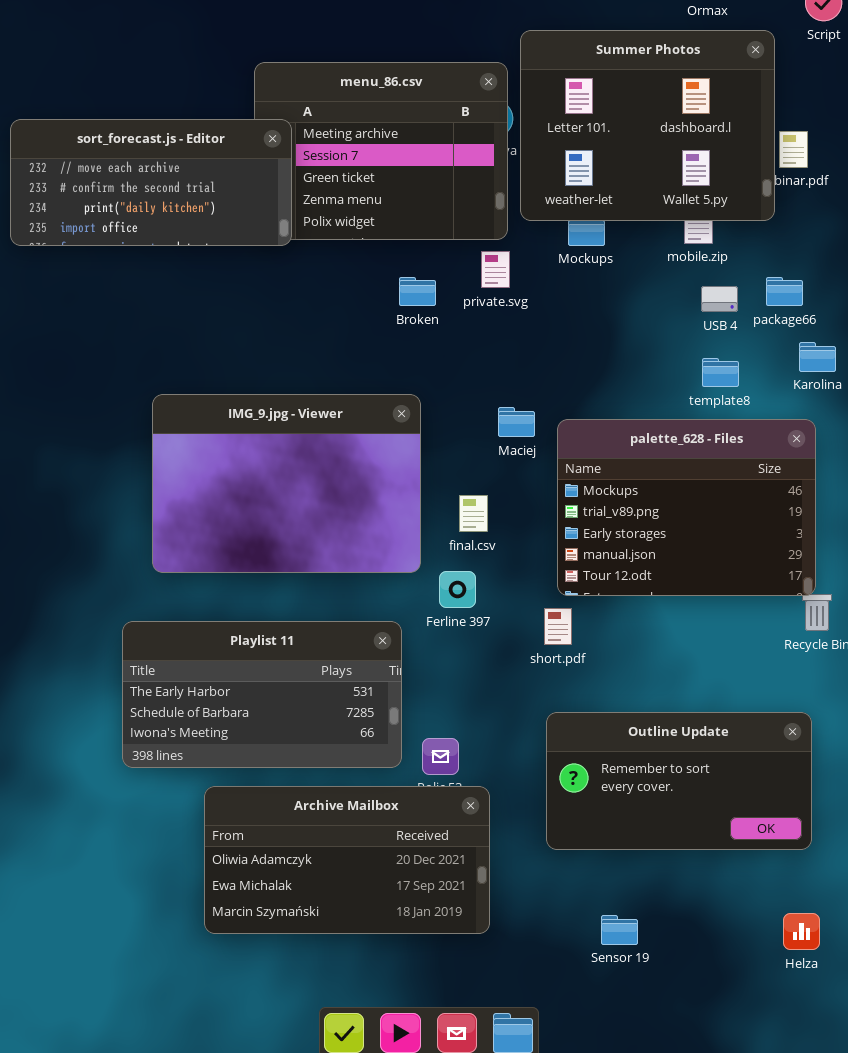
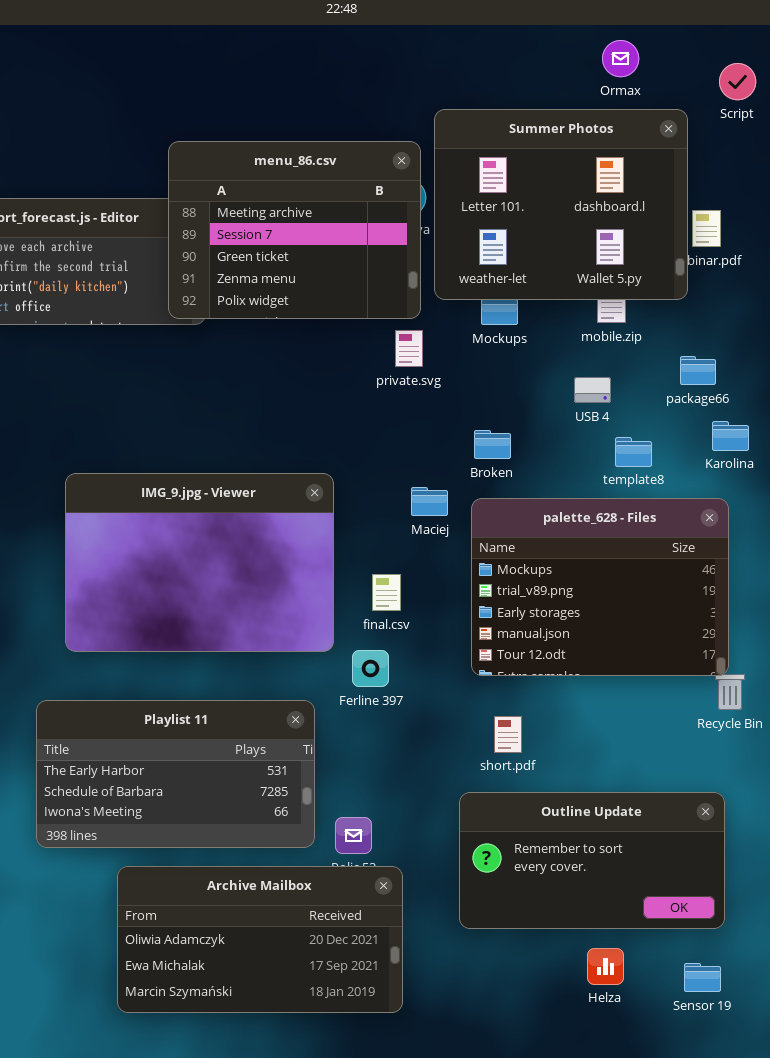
menu_86.csv: [254,62,508,240] -> [168,141,421,319], raised
Broken: [399,277,436,306] -> [474,430,511,459], moved
USB 4: [701,286,738,312] -> [574,377,611,403], moved
short.pdf: [544,608,572,645] -> [494,716,522,753], moved
Helza: [783,913,820,950] -> [587,948,624,985], moved
Sensor 19: [601,915,638,945] -> [684,963,721,992], moved

